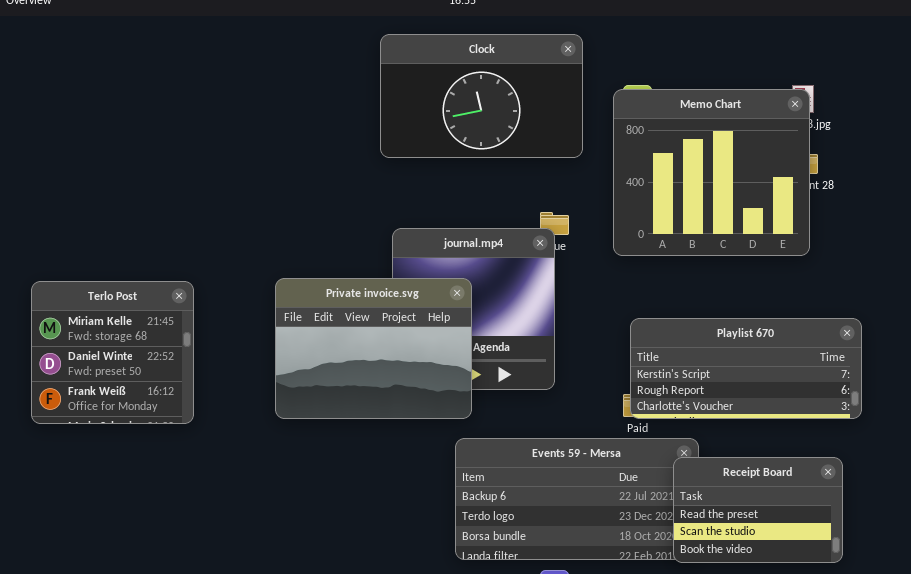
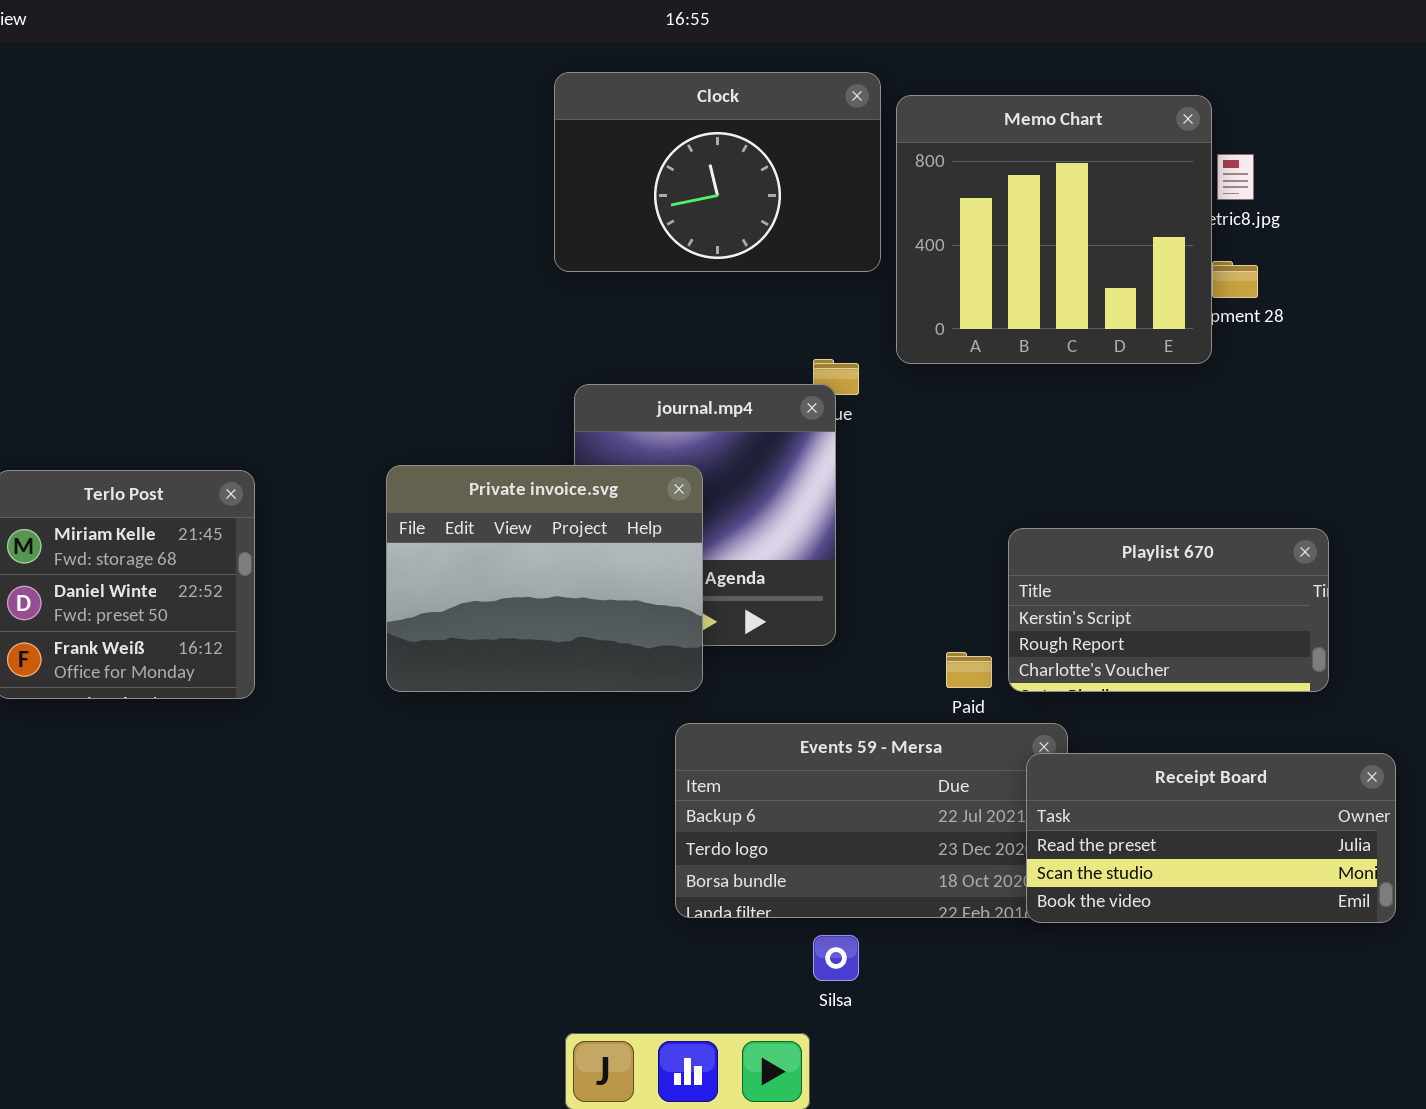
Memo Chart: [613,89,810,256] -> [896,95,1212,364], moved
Playlist 670: [630,318,862,419] -> [1008,528,1329,692], resized
Receipt Board: [673,457,843,563] -> [1026,753,1396,923], resized

